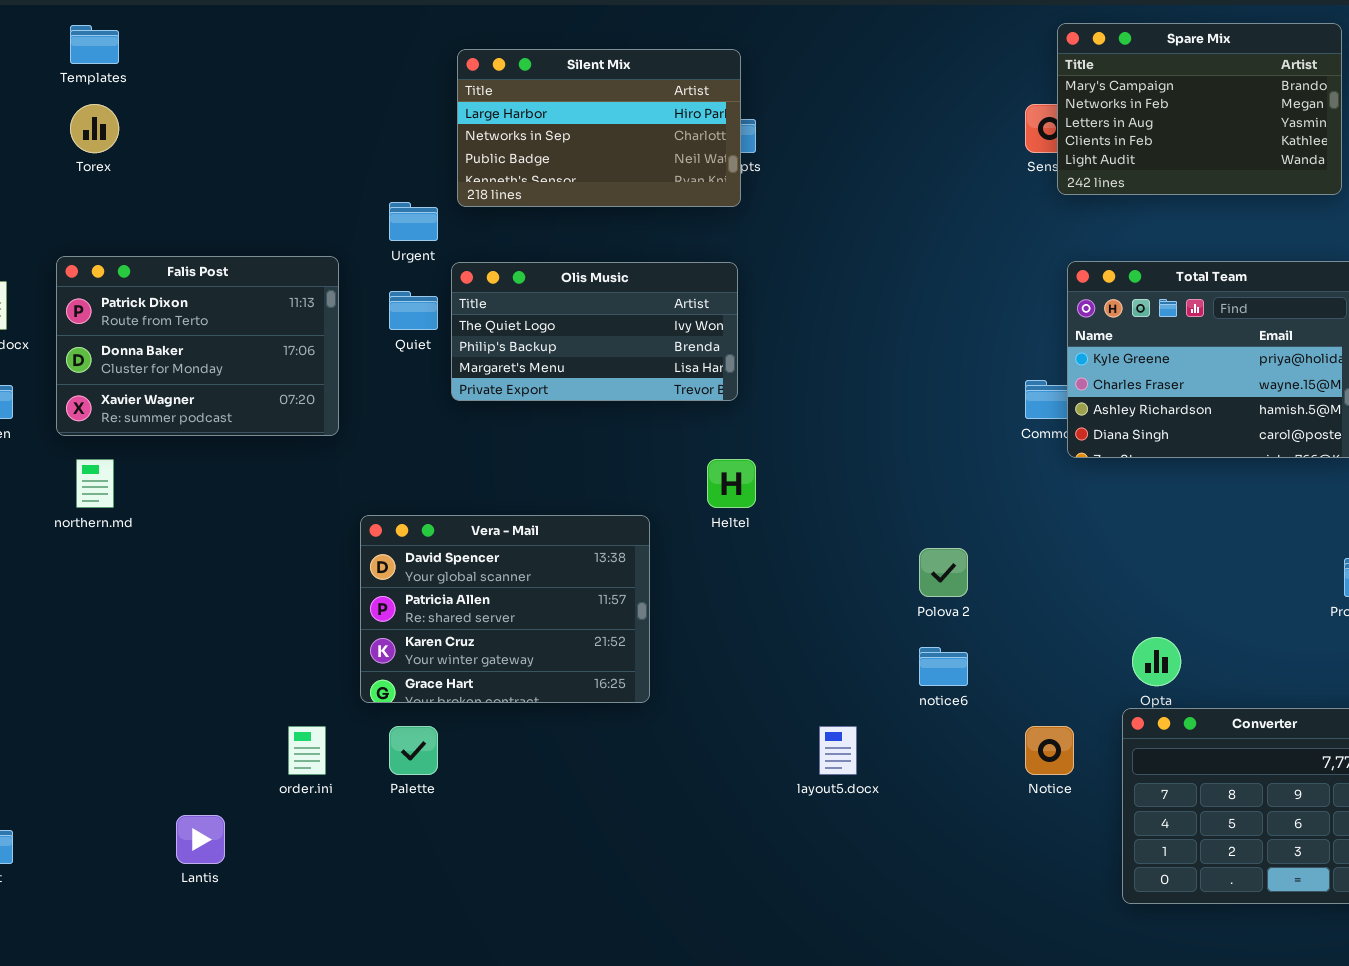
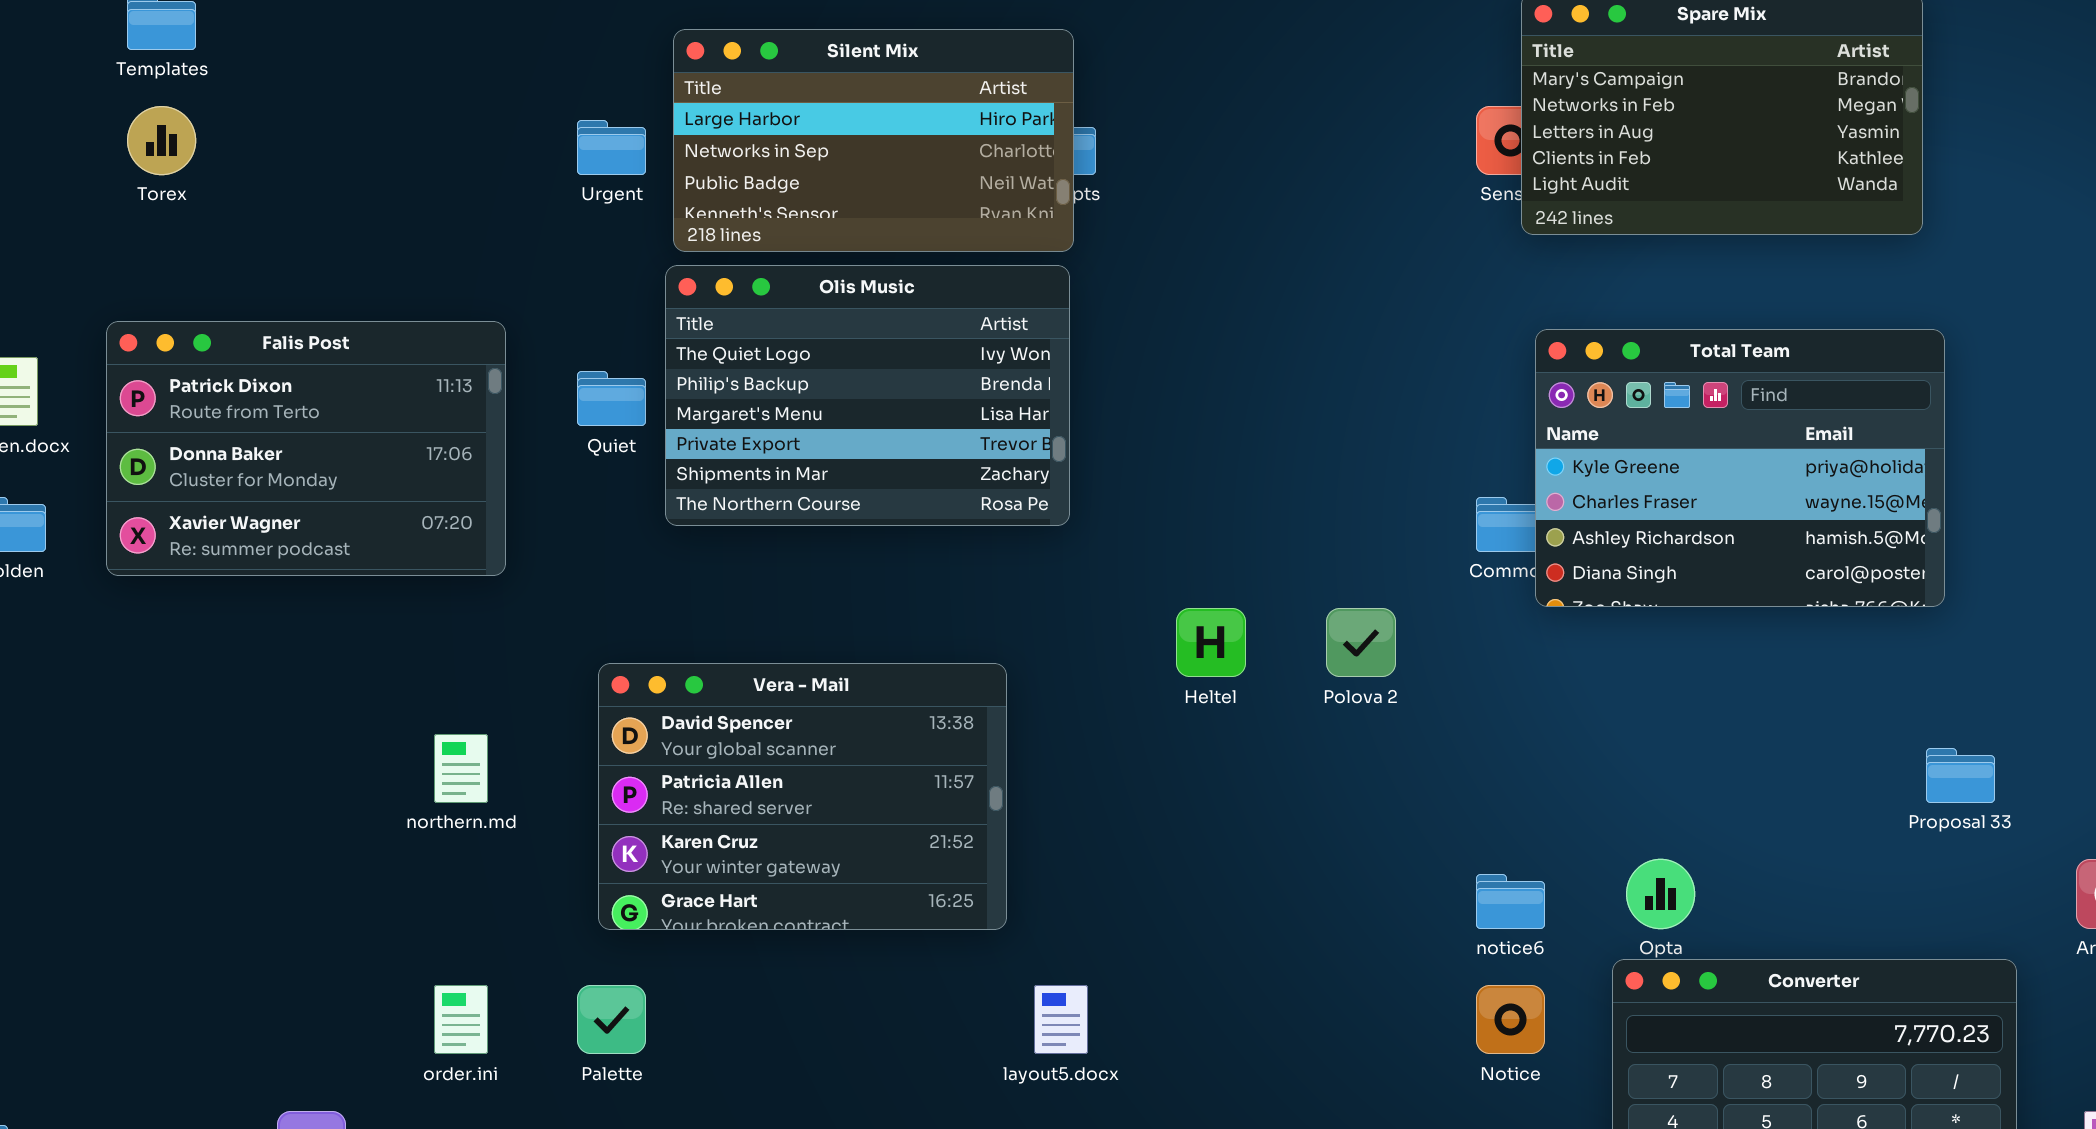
Urgent: [389,202,438,241] -> [577,120,646,175], moved
Olis Music: [451,262,738,401] -> [665,265,1070,526], resized
northern.md: [76,459,114,508] -> [434,734,488,803], moved
Heltel: [707,459,756,508] -> [1176,608,1246,677], moved
Vera - Mail: [360,515,650,703] -> [598,663,1007,930], moved
Polova 2: [919,548,968,597] -> [1326,608,1396,677], moved
notice6: [919,647,968,686] -> [1476,874,1545,929], moved
layout5.docx: [819,726,857,775] -> [1034,985,1088,1054], moved

